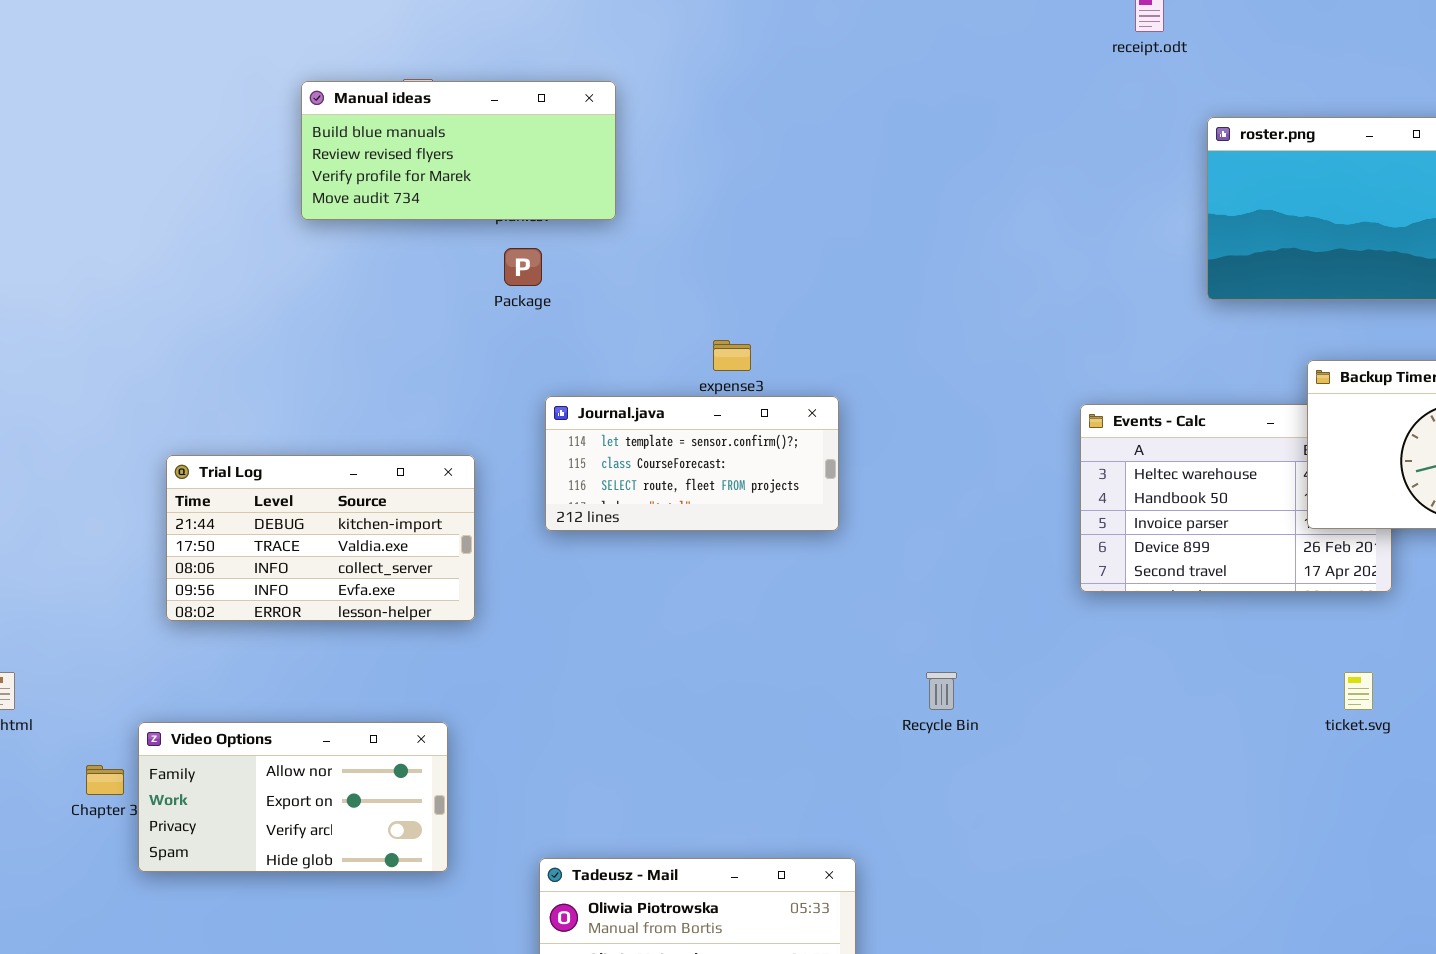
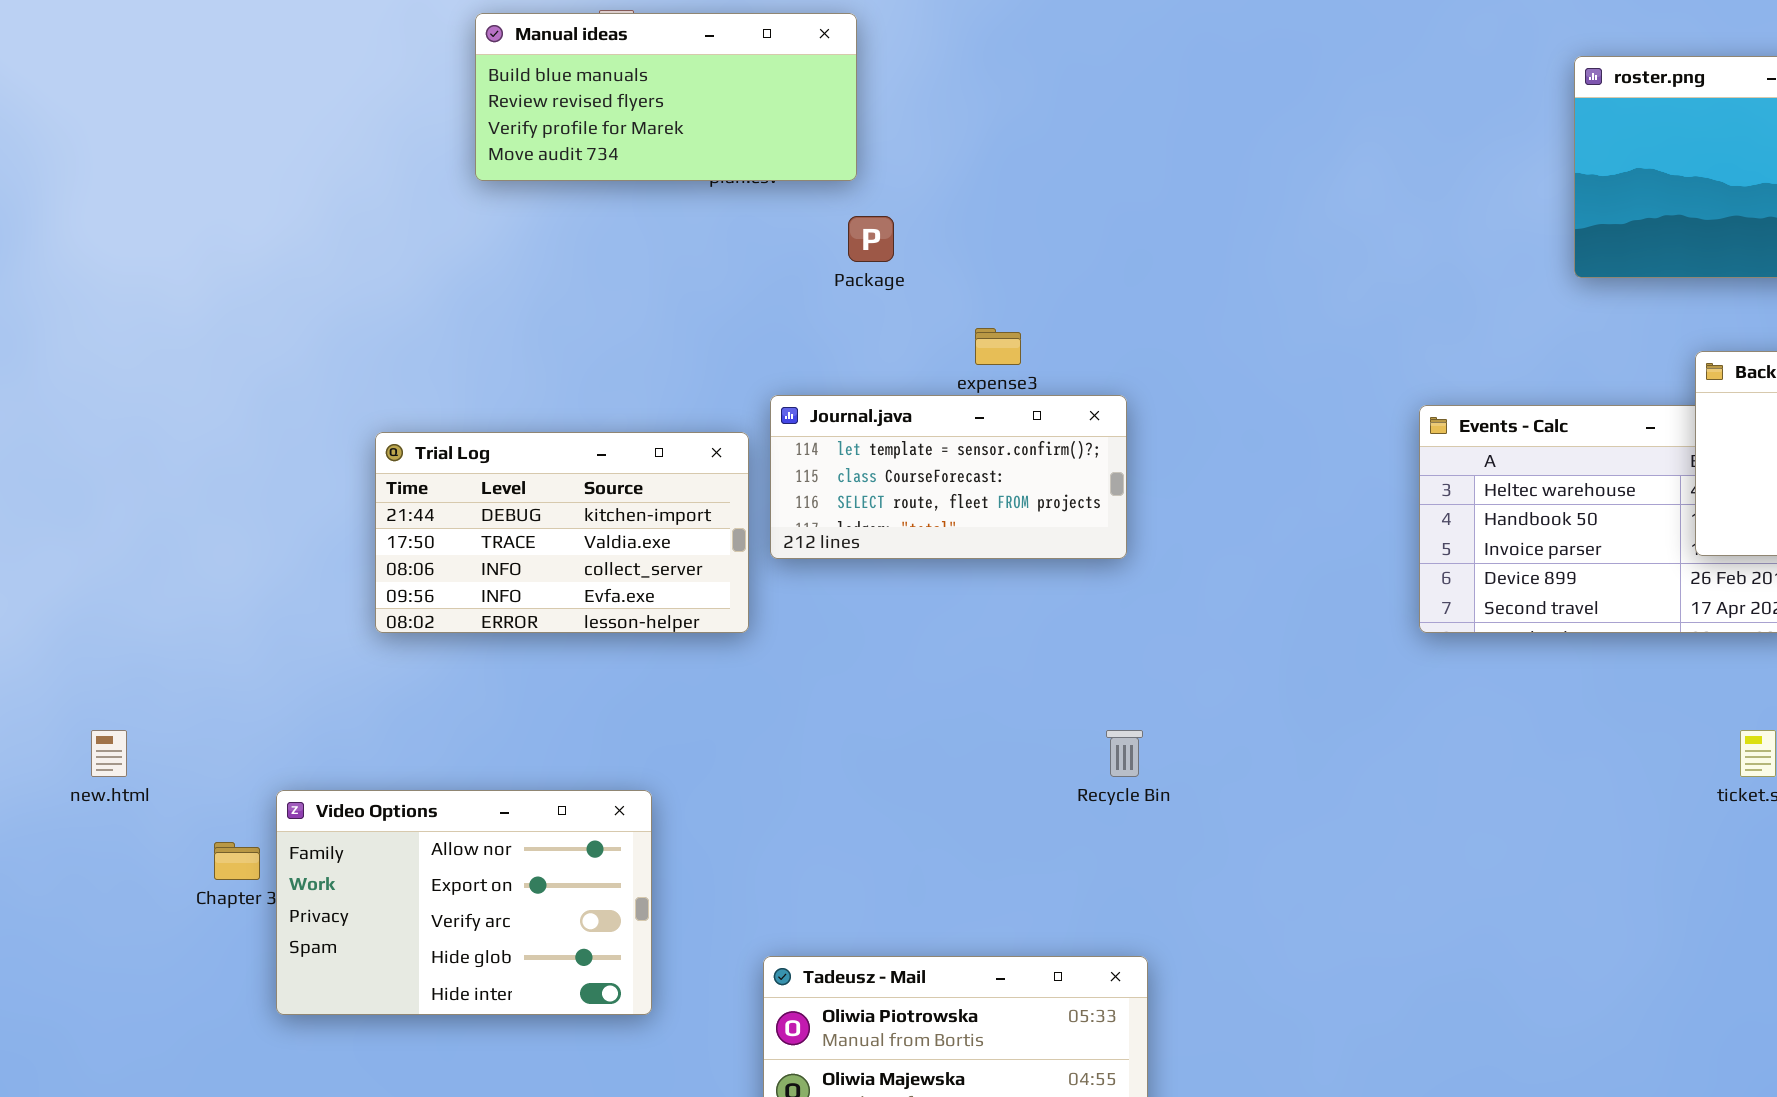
Package: [504,248,542,286] -> [848,216,894,262], moved
Trial Log: [166,455,475,621] -> [375,432,749,633], moved
Recycle Bin: [926,672,957,710] -> [1106,730,1143,777], moved
Video Options: [138,722,448,872] -> [276,790,652,1015], resized

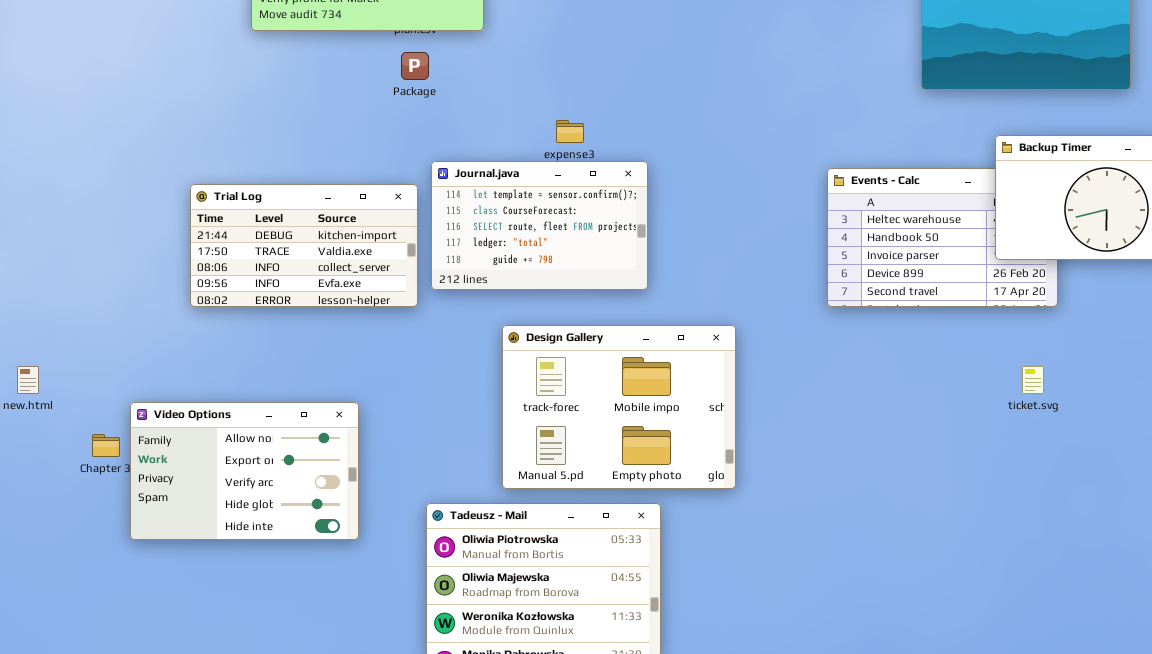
Package: [848,216,894,262] -> [401,52,429,80], moved
Journal.java: [770,395,1127,559] -> [431,161,648,290], resized
Design Gallery: none -> [502,325,736,489], opened

